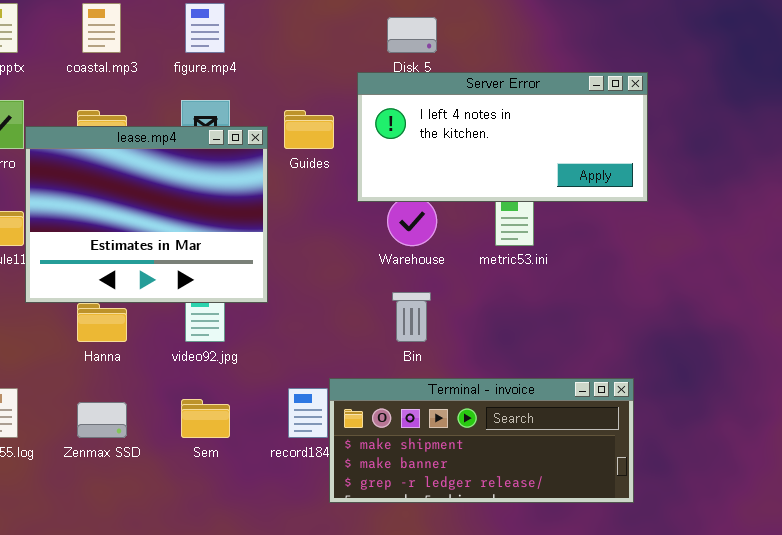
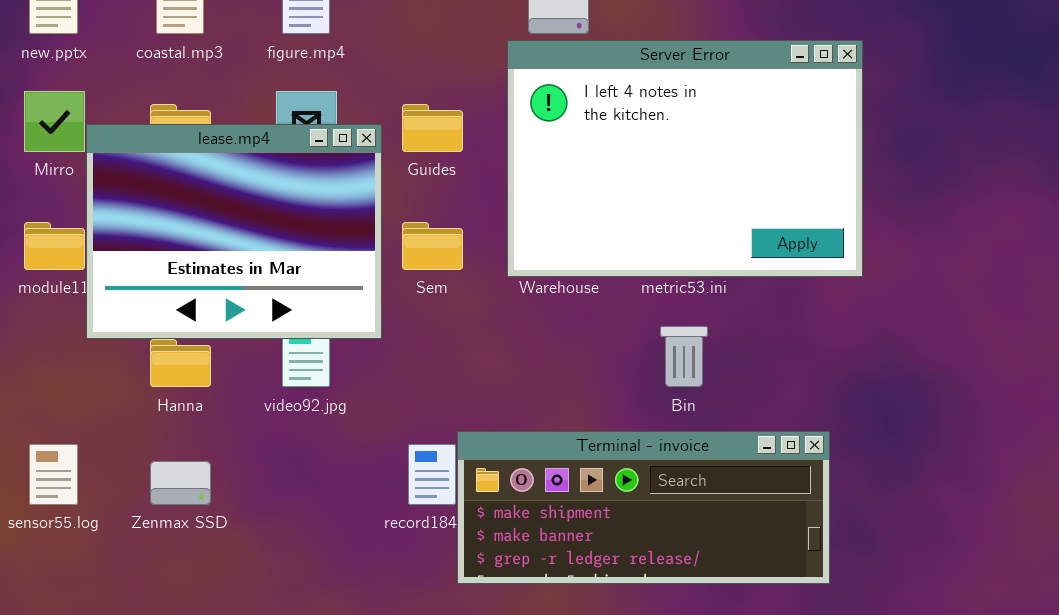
Server Error: [357,72,648,202] -> [507,40,863,277], moved, resized
Bin: [392,292,431,342] -> [660,326,708,387], moved
Sem: [181,399,230,438] -> [402,222,463,270], moved

